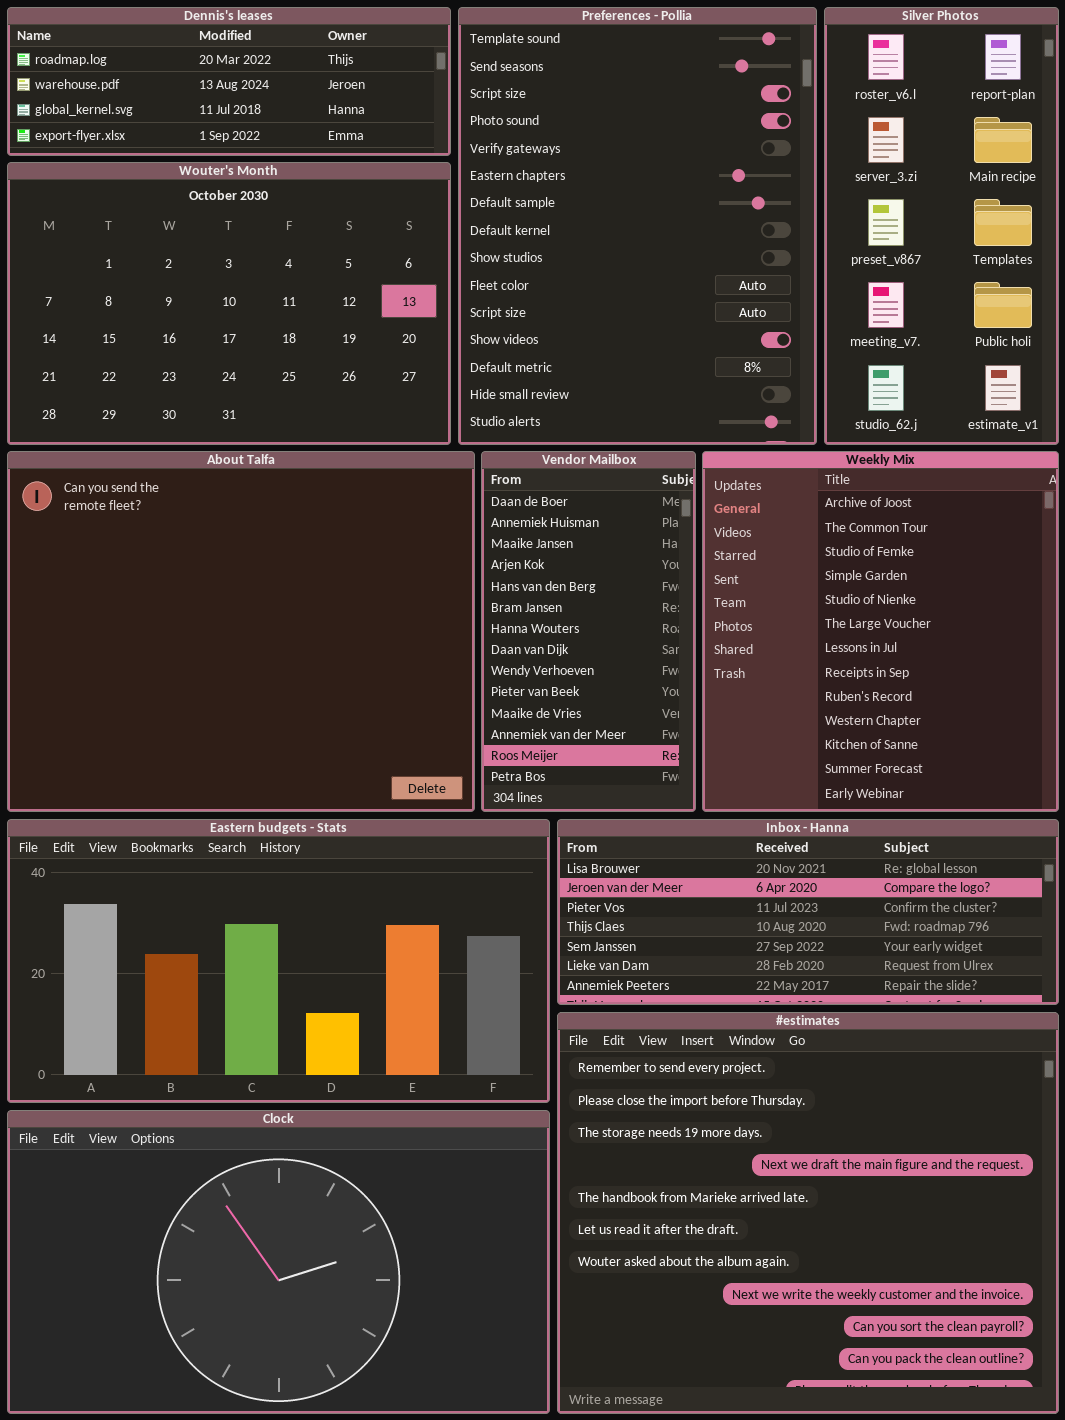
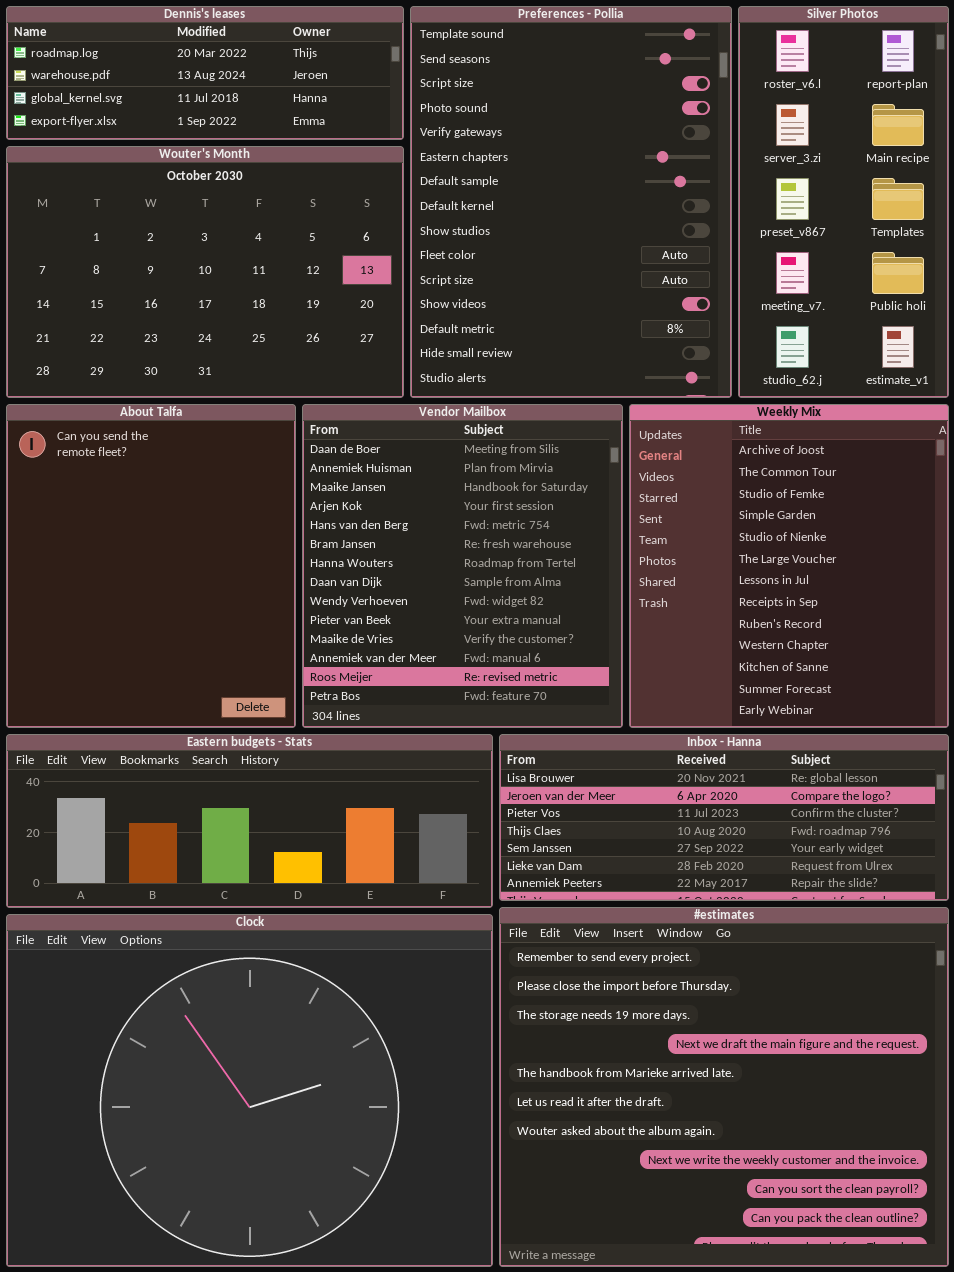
About Talfa: [7,451,475,812] -> [6,404,296,728], resized
Vendor Mailbox: [481,451,696,812] -> [302,404,623,728], resized
Eastern budgets - Stats: [7,819,550,1103] -> [6,734,493,908], resized
Clock: [7,1110,550,1414] -> [6,914,493,1267], resized

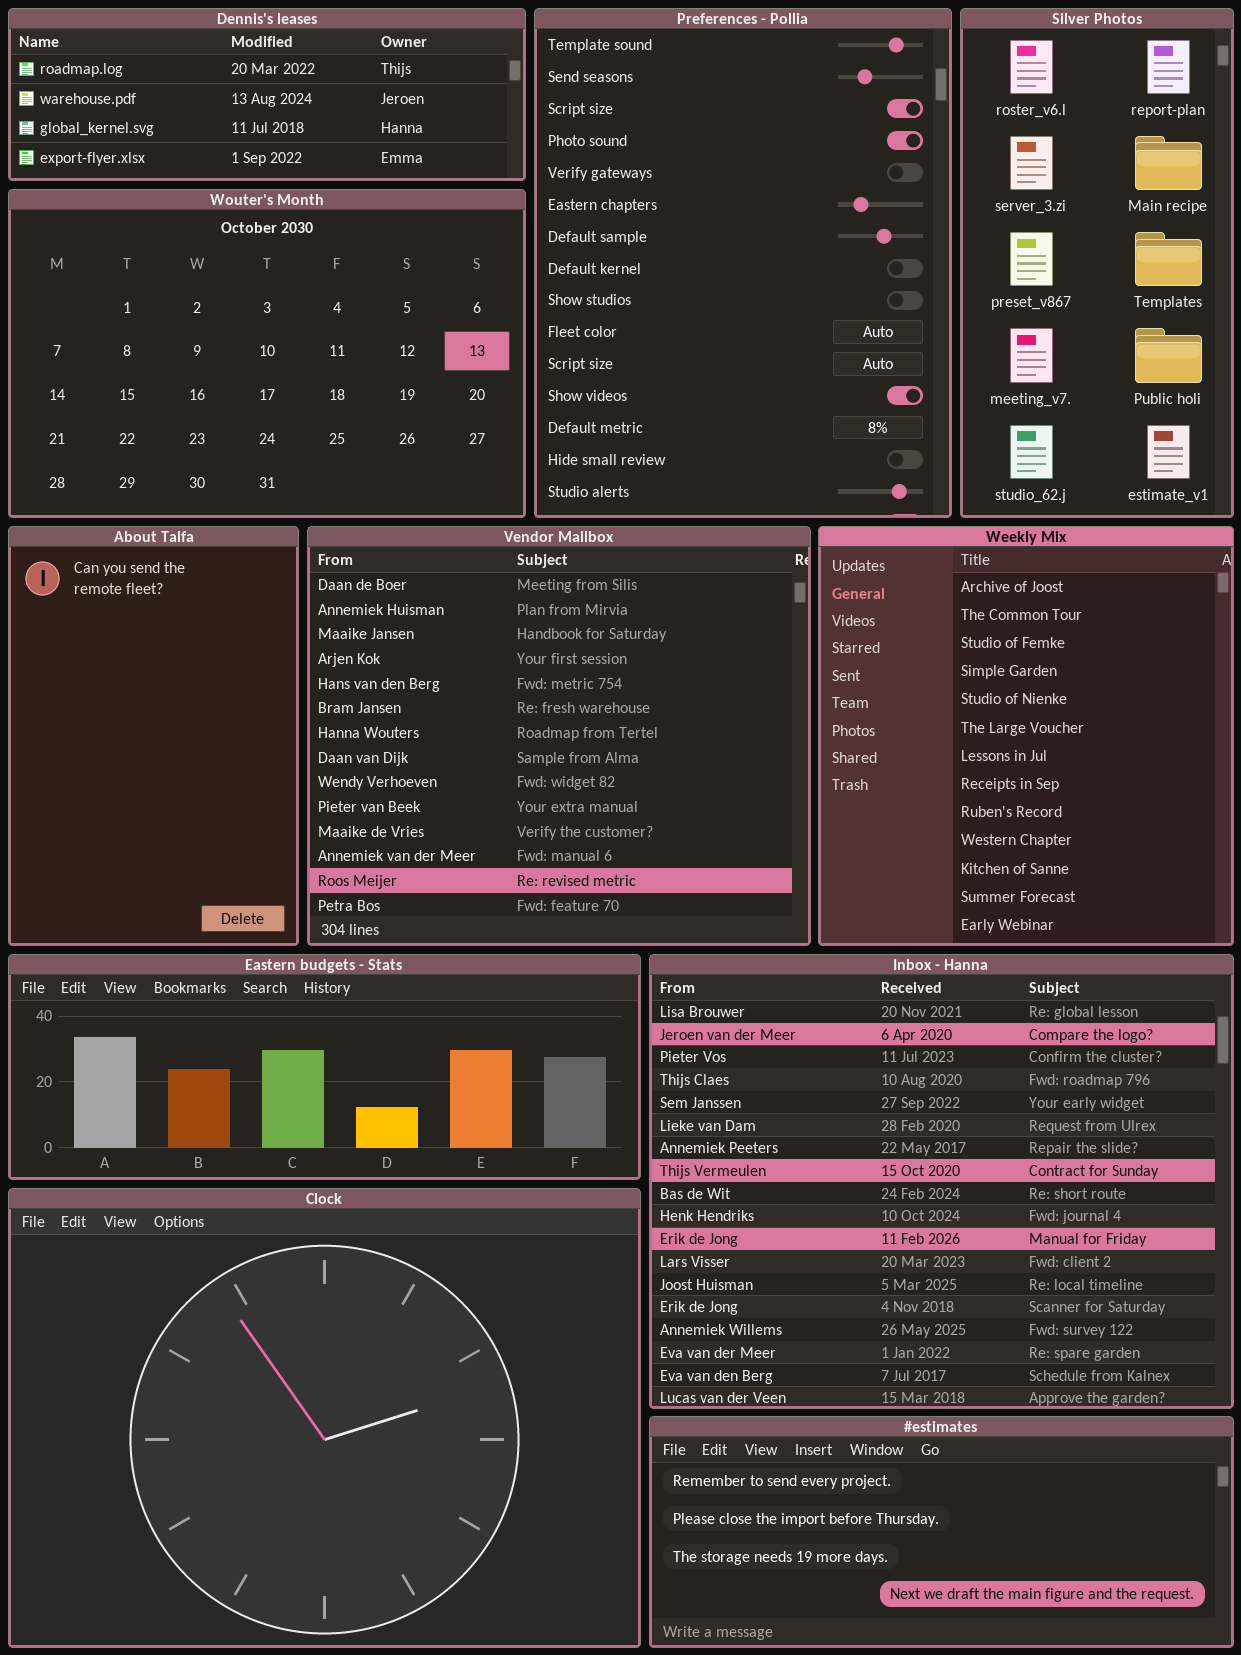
About Talfa: [6,404,296,728] -> [8,526,299,946], resized
Vendor Mailbox: [302,404,623,728] -> [307,526,811,946], resized
Inbox - Hanna: [499,734,949,901] -> [649,954,1234,1409], resized
#estimates: [499,907,949,1267] -> [649,1416,1234,1648], resized

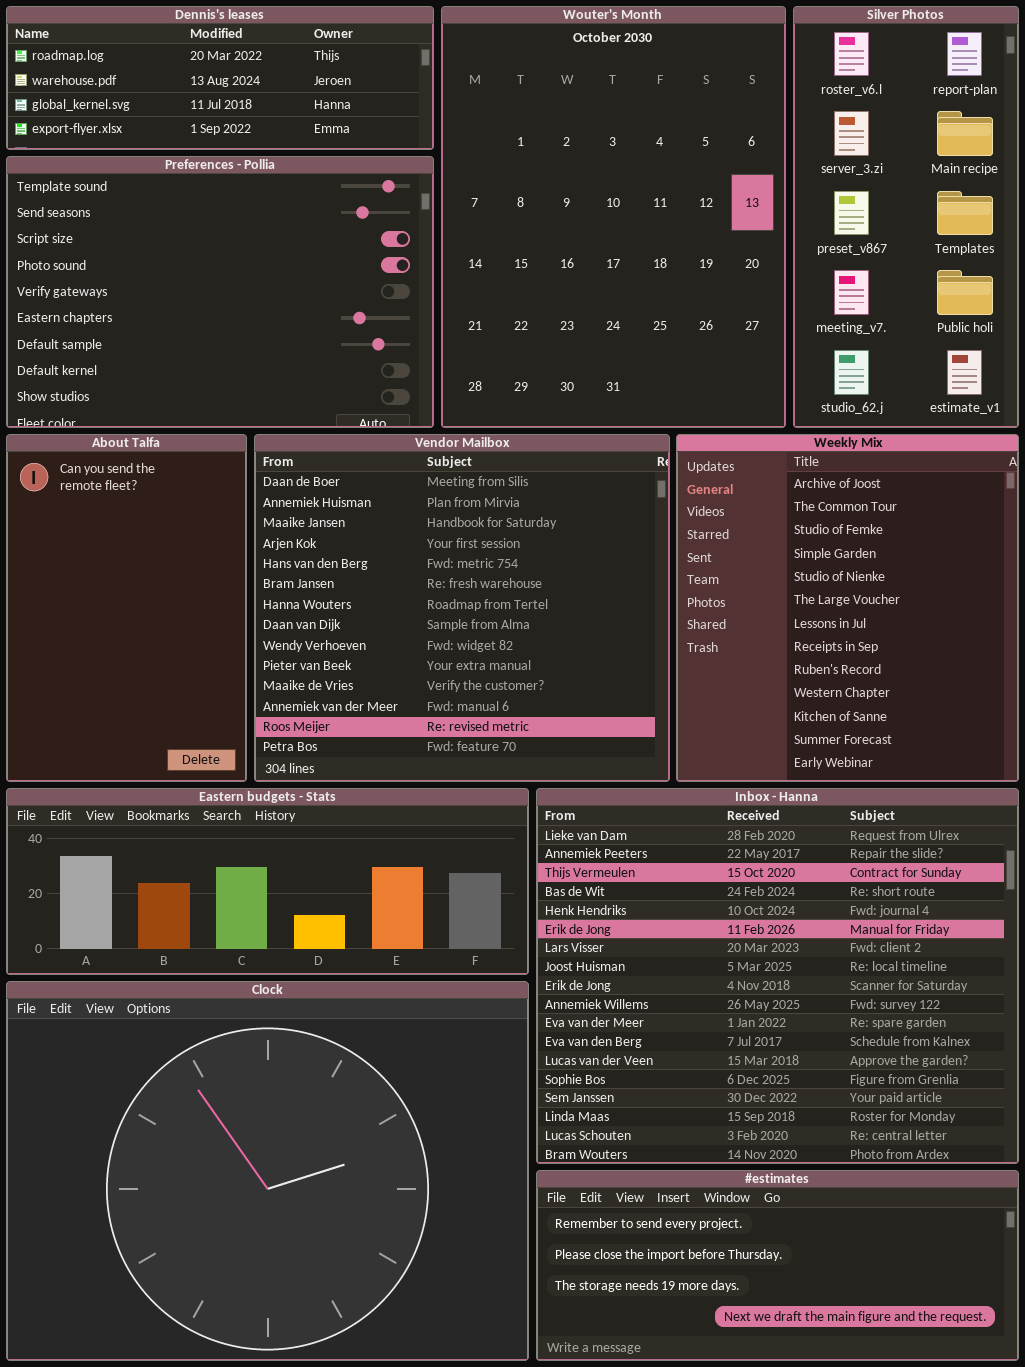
Preferences - Pollia: [534,8,952,518] -> [6,156,434,428], moved, resized
Wouter's Month: [8,189,526,518] -> [441,6,786,428], moved, resized
Inbox - Hanna: [649,954,1234,1409] -> [536,788,1019,1164], scrolled down 5 rows

